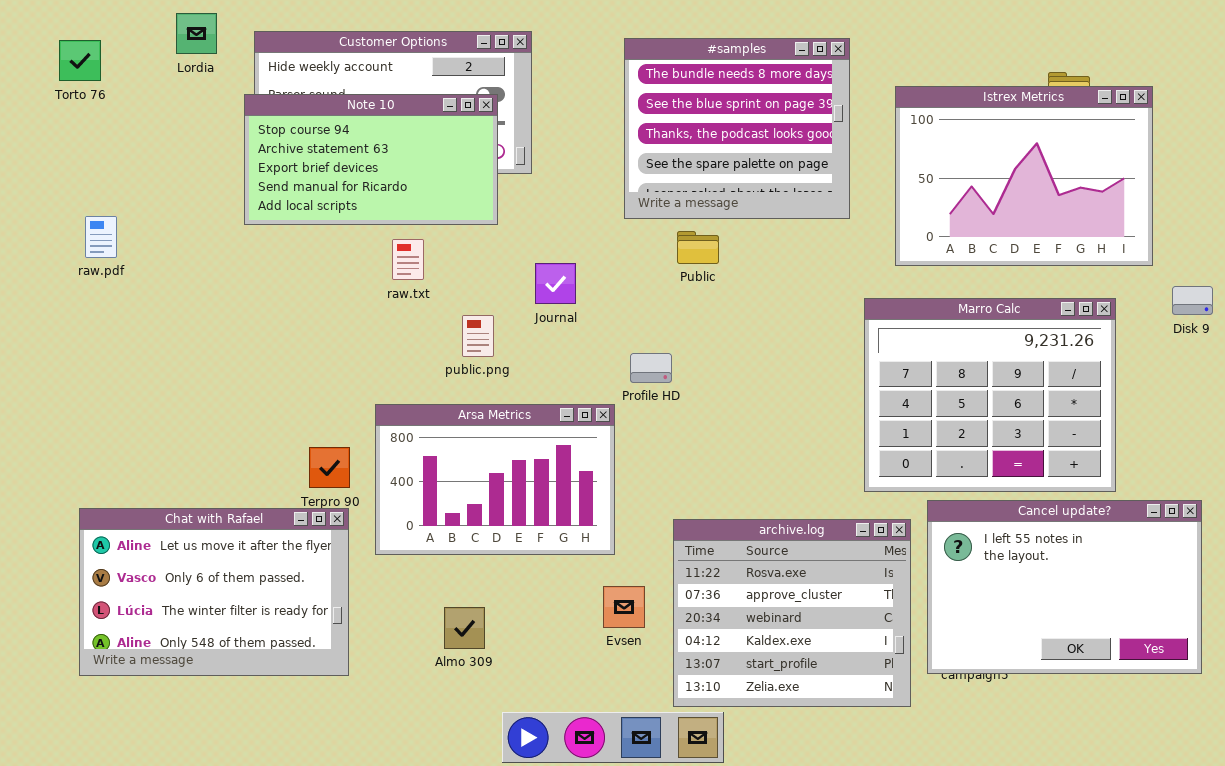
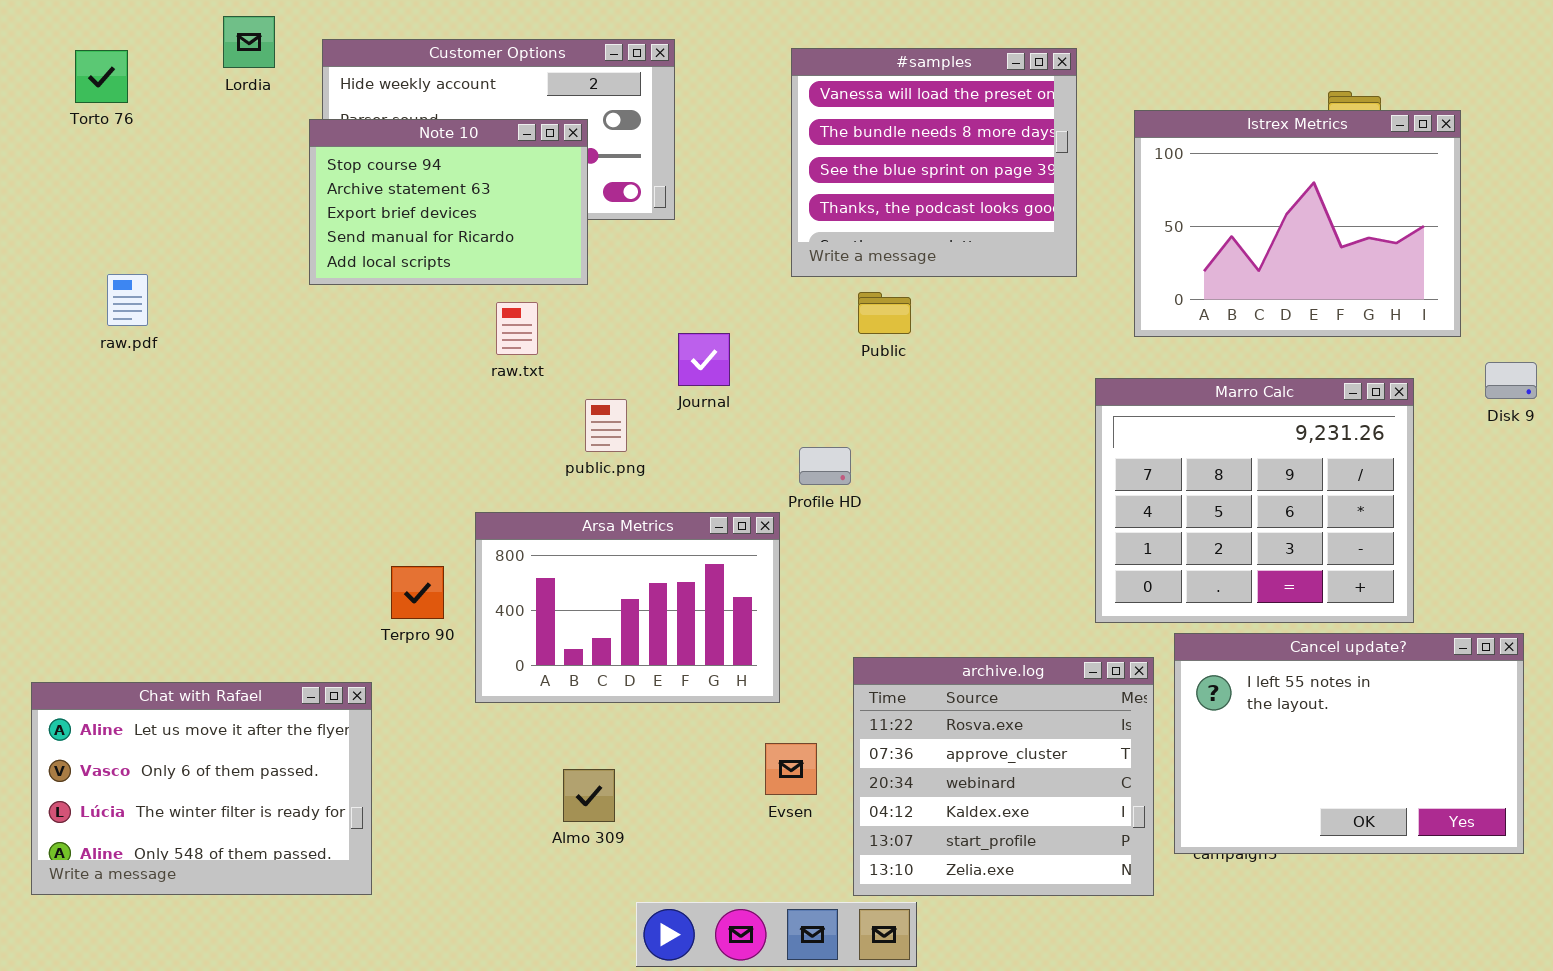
#samples: [624,38,850,219] -> [791,48,1077,277], scrolled up 1 row
Note 10: [244,94,498,225] -> [309,119,588,285], resized
Chat with Rafael: [79,508,349,676] -> [31,682,372,895], moved

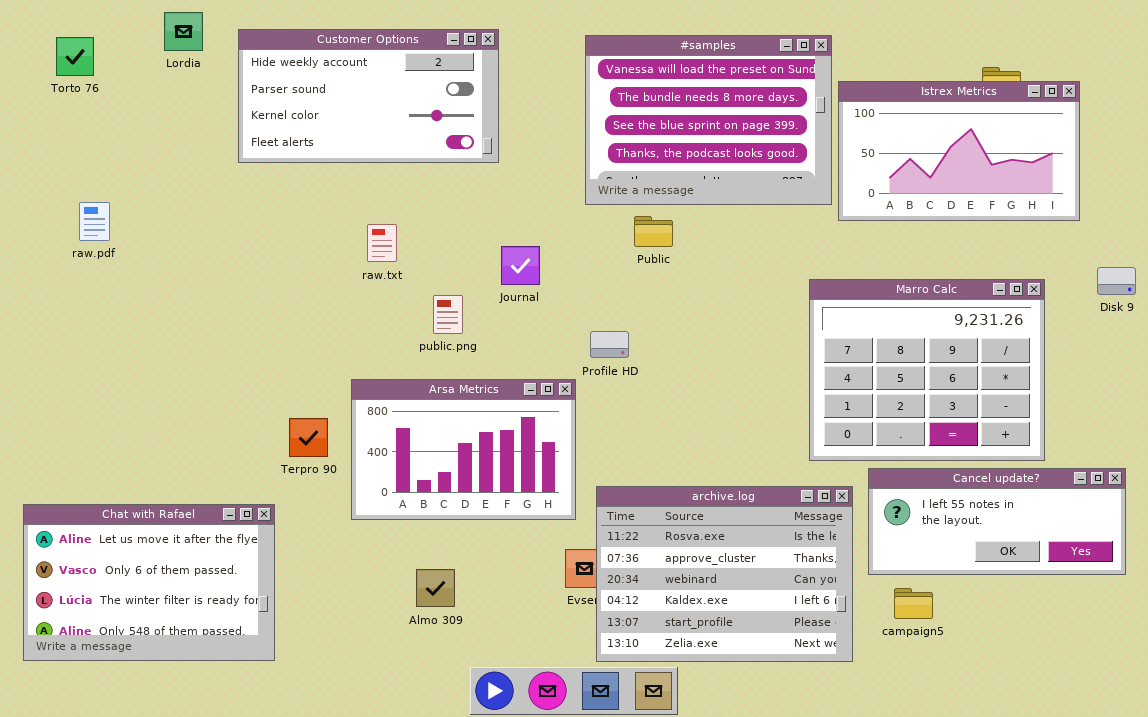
#samples: [791,48,1077,277] -> [585,35,832,205], resized
Istrex Metrics: [1134,110,1461,337] -> [838,81,1080,221], resized
Note 10: [309,119,588,285] -> none, closed
Cancel update?: [1174,633,1524,854] -> [868,468,1126,575], resized
archive.log: [853,657,1154,896] -> [596,486,853,662], resized

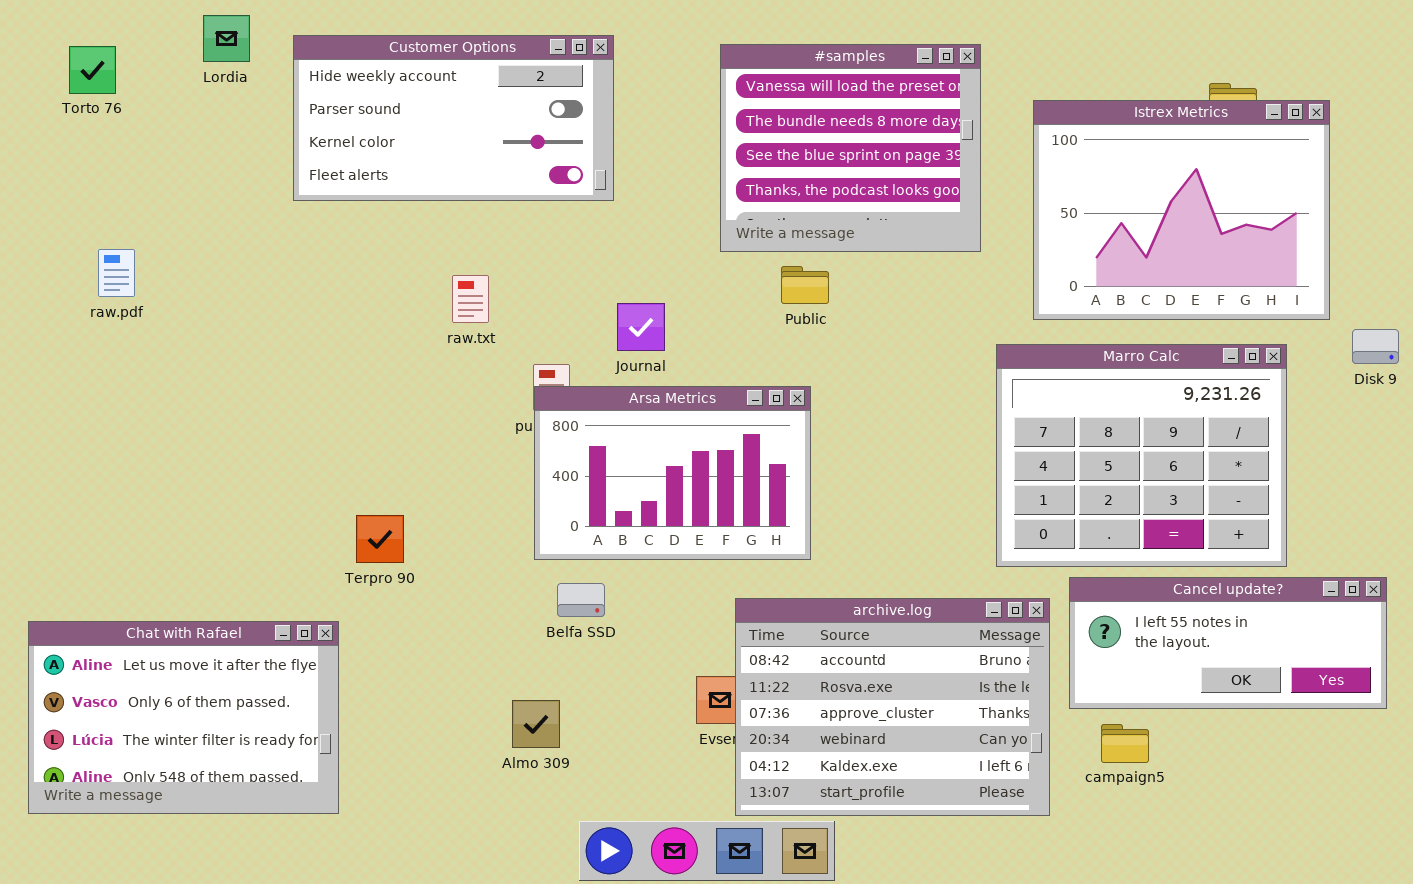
#samples: [585,35,832,205] -> [720,44,981,252], resized
Istrex Metrics: [838,81,1080,221] -> [1033,100,1330,320], resized
Arsa Metrics: [351,379,576,520] -> [534,386,811,560], moved
archive.log: [596,486,853,662] -> [735,598,1050,816], scrolled up 1 row

